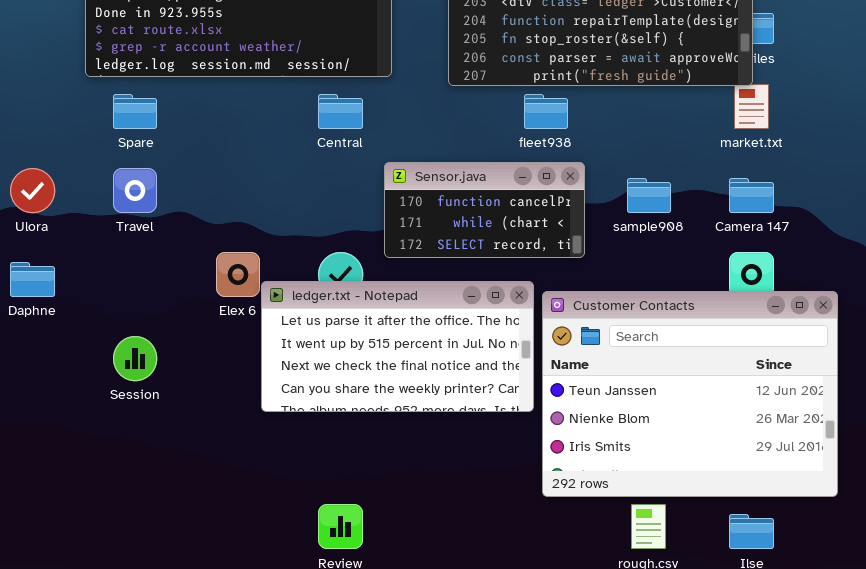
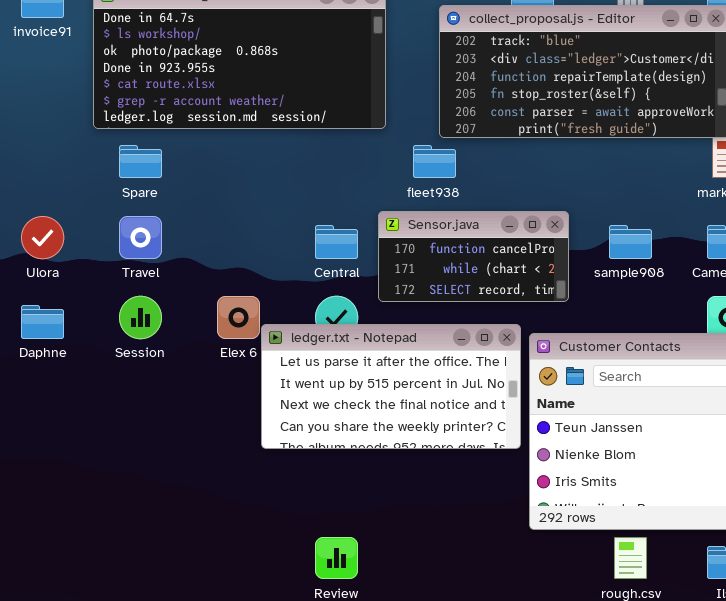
Central: [318,94,363,129] -> [315,225,358,259], moved
fleet938: [524,94,568,129] -> [413,145,456,178], moved
Session: [113,336,157,381] -> [119,296,162,339], moved

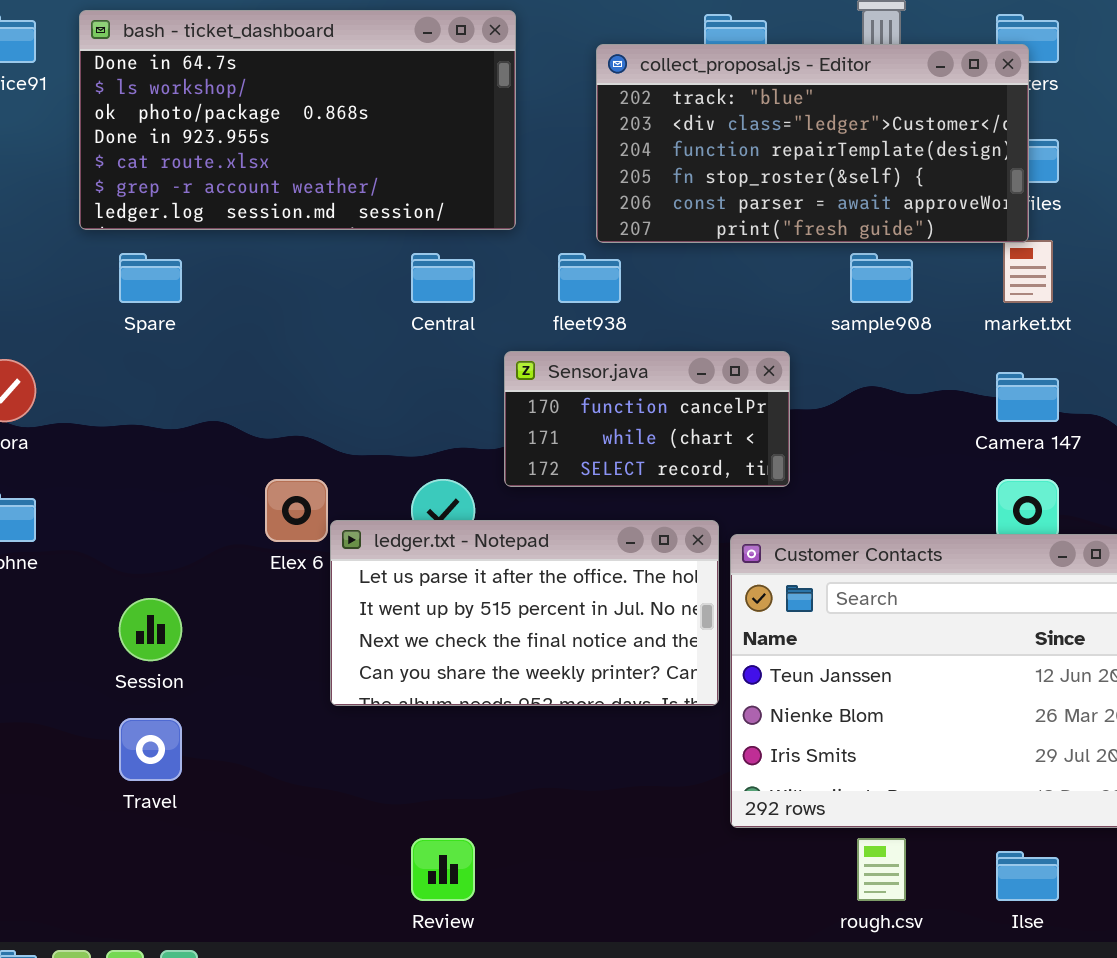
Travel: [119,216,162,259] -> [119,718,182,781], moved
Central: [315,225,358,259] -> [411,253,475,303], moved
sample908: [609,225,652,259] -> [850,253,913,303], moved
Session: [119,296,162,339] -> [119,598,182,661], moved

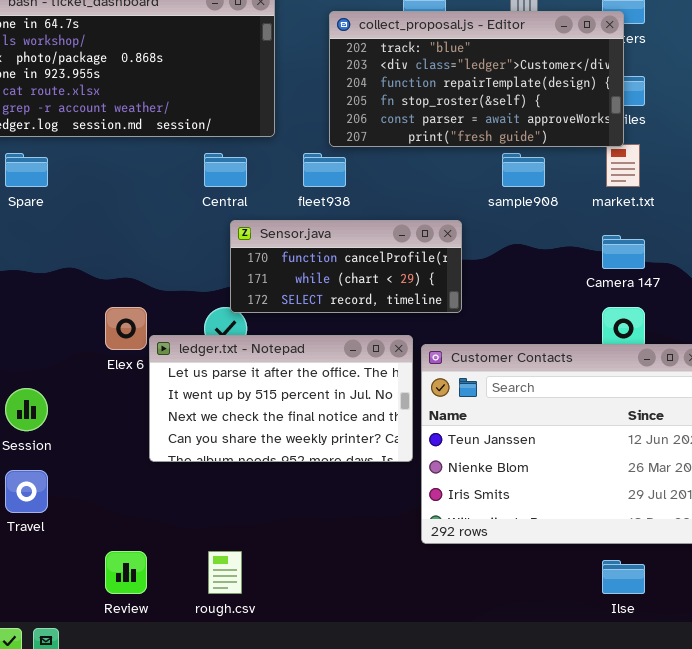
Sensor.java: [504,351,790,487] -> [230,220,462,313], resized
Review: [411,838,475,901] -> [105,551,147,594], moved
rough.csv: [857,838,906,901] -> [208,551,242,594], moved

